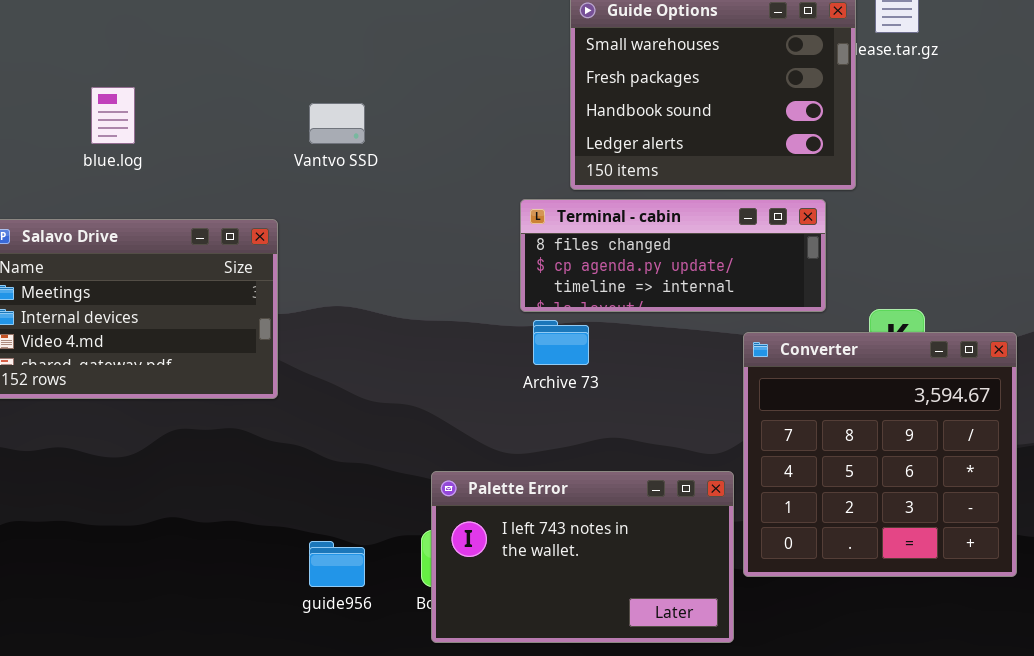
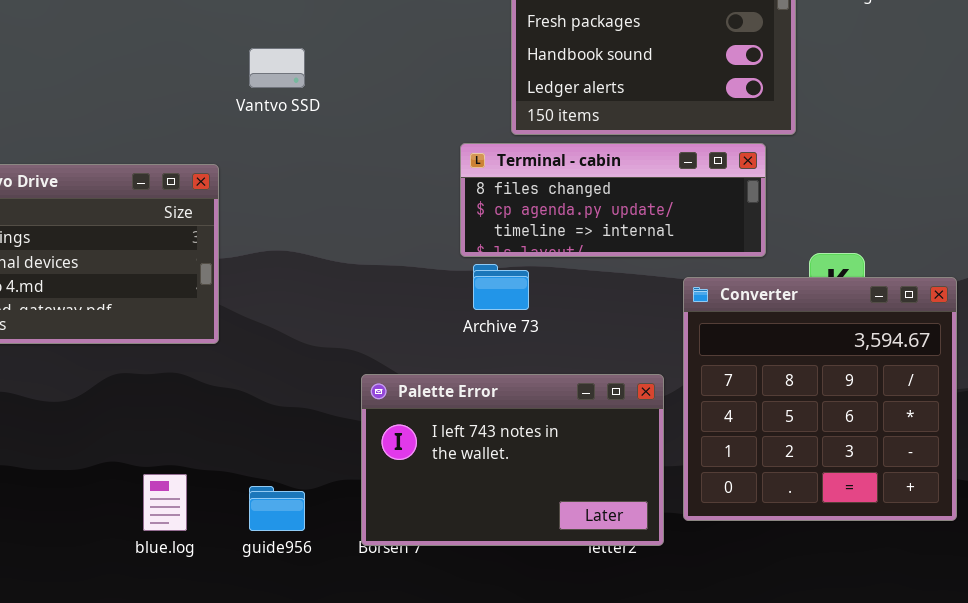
blue.log: [91,87,135,144] -> [143,474,187,531], moved
Palette Error: [431,471,734,643] -> [361,374,664,546], moved

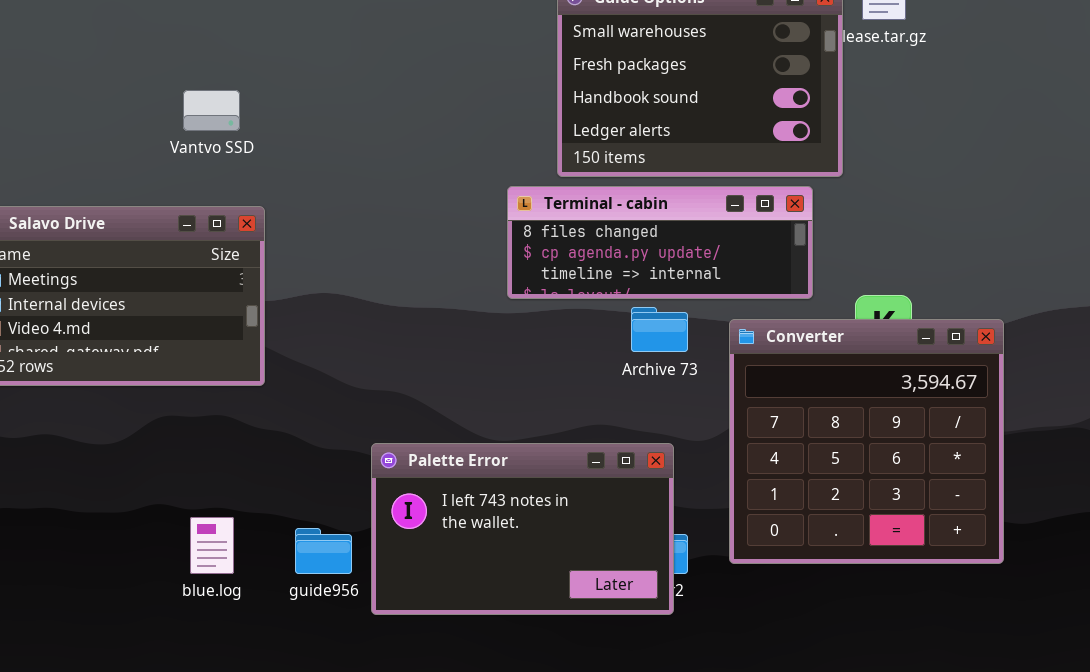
Vantvo SSD: [249,48,305,88] -> [183,90,240,131], moved
Archive 73: [473,264,529,310] -> [631,307,688,352], moved
Palette Error: [361,374,664,546] -> [371,443,674,615], moved

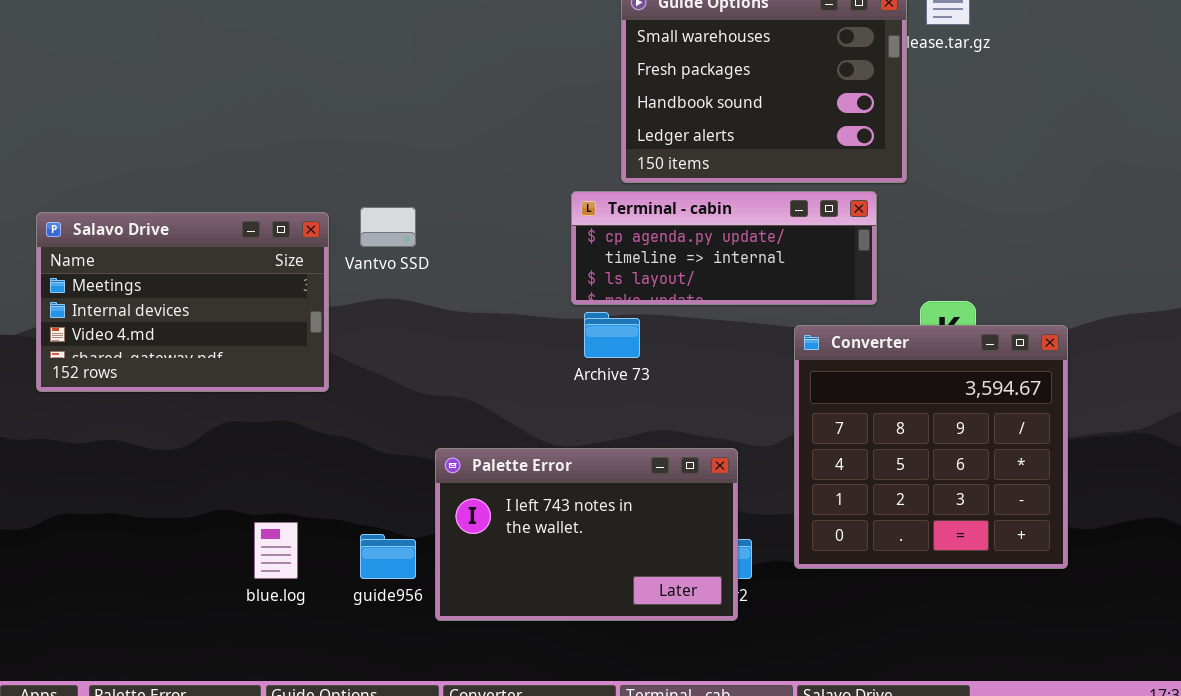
Vantvo SSD: [183,90,240,131] -> [360,207,416,247], moved
Terminal - cabin: [507,186,813,299] -> [571,191,877,305], scrolled down 1 row
Archive 73: [631,307,688,352] -> [584,312,640,358], moved

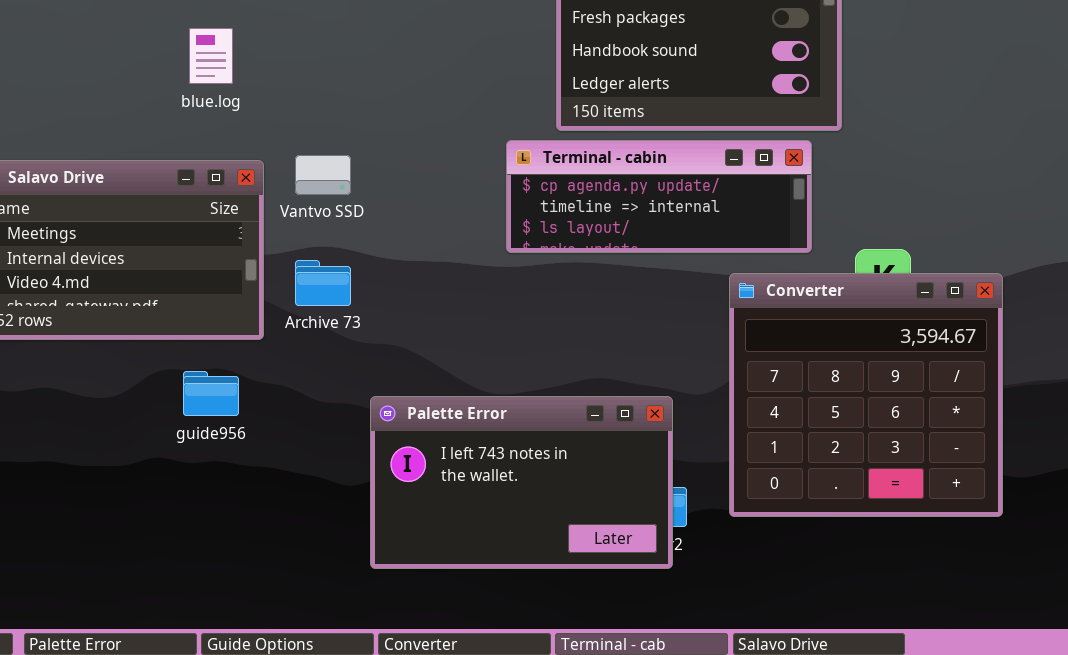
Archive 73: [584,312,640,358] -> [295,260,351,306], moved
blue.log: [254,522,298,579] -> [189,28,233,84], moved
guide956: [360,534,416,579] -> [183,371,239,416], moved

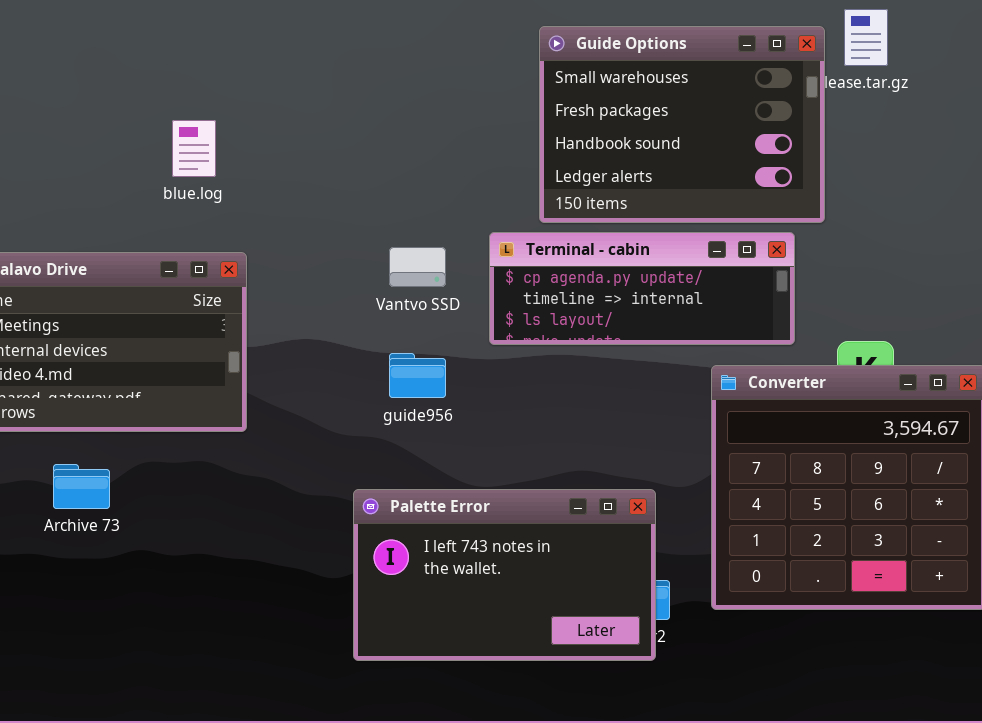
Vantvo SSD: [295,155,351,195] -> [389,247,446,287], moved
Archive 73: [295,260,351,306] -> [53,464,110,509], moved
guide956: [183,371,239,416] -> [389,353,446,398], moved

